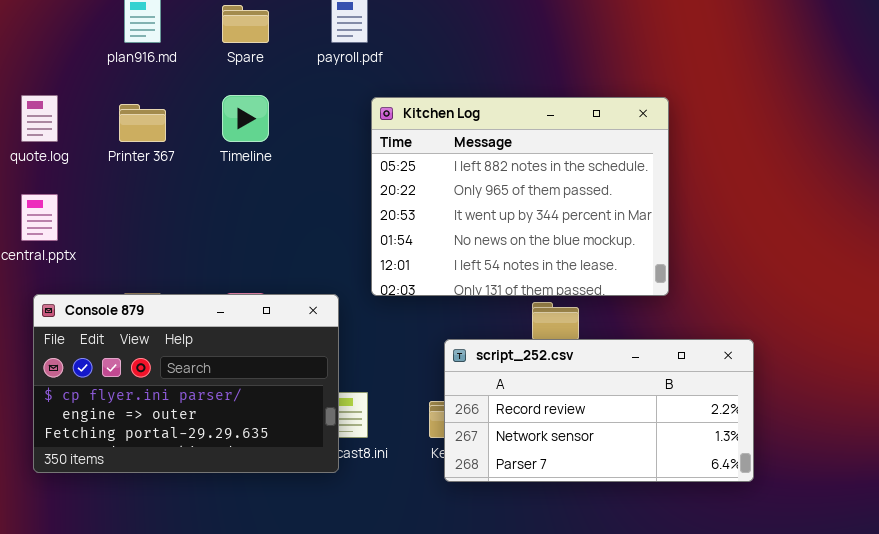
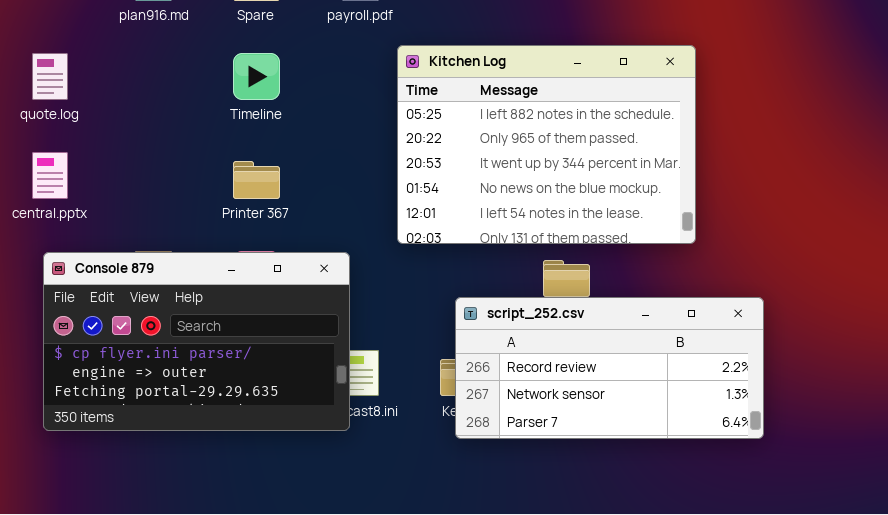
Kitchen Log: [371,97,669,296] -> [397,45,696,244], moved
Printer 367: [119,104,166,142] -> [233,161,280,199], moved

